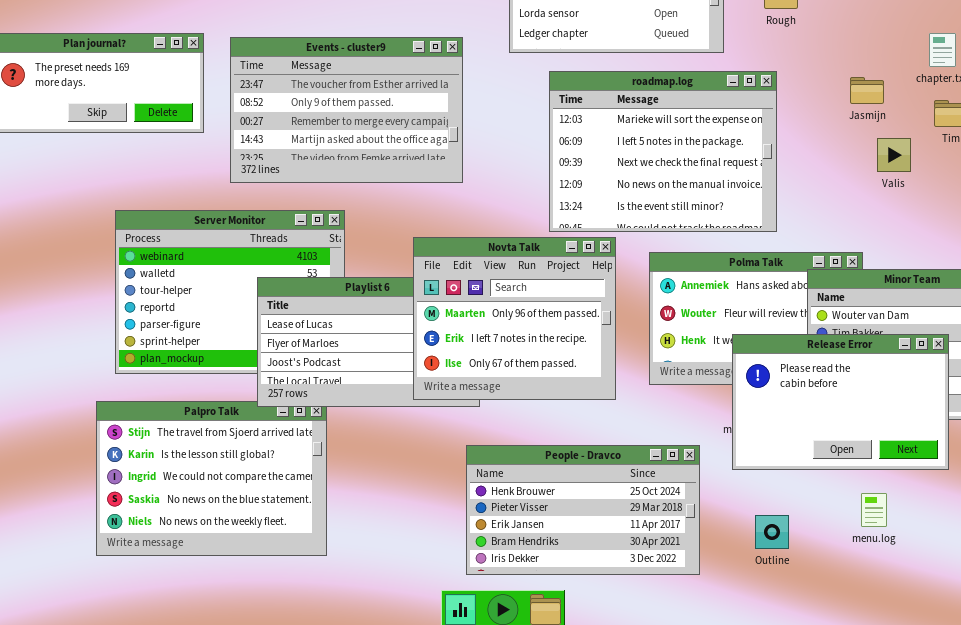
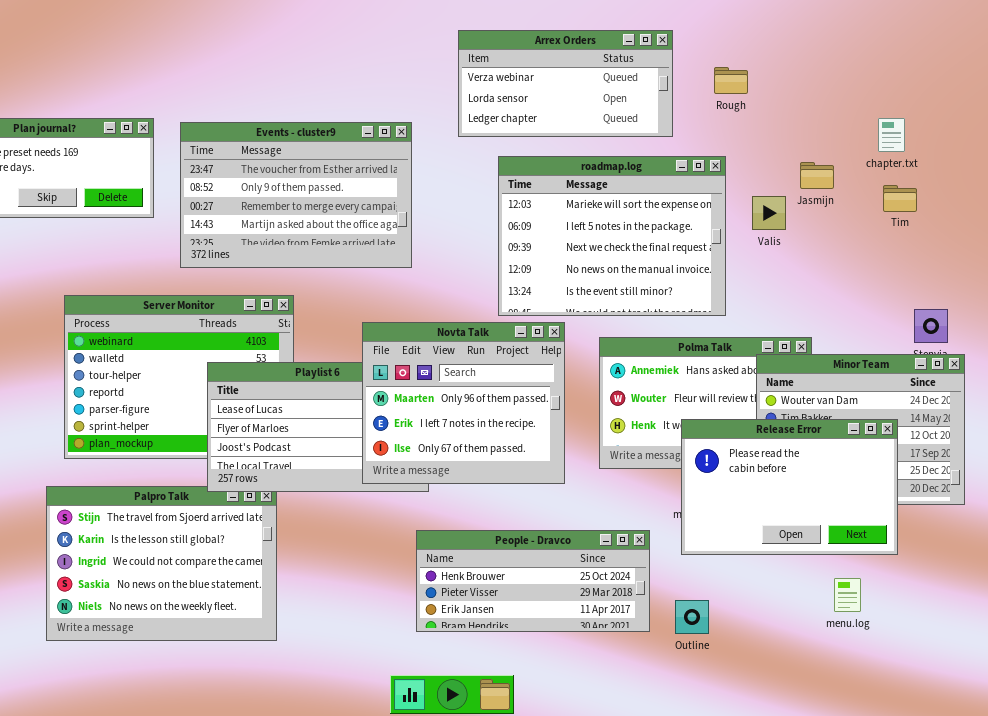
Valis: [877,138,911,172] -> [752,196,786,230], moved
People - Dravco: [466,445,700,575] -> [416,530,650,632], resized
menu.log: [861,493,887,527] -> [834,578,861,612], moved
Outline: [755,515,789,549] -> [675,600,709,634], moved

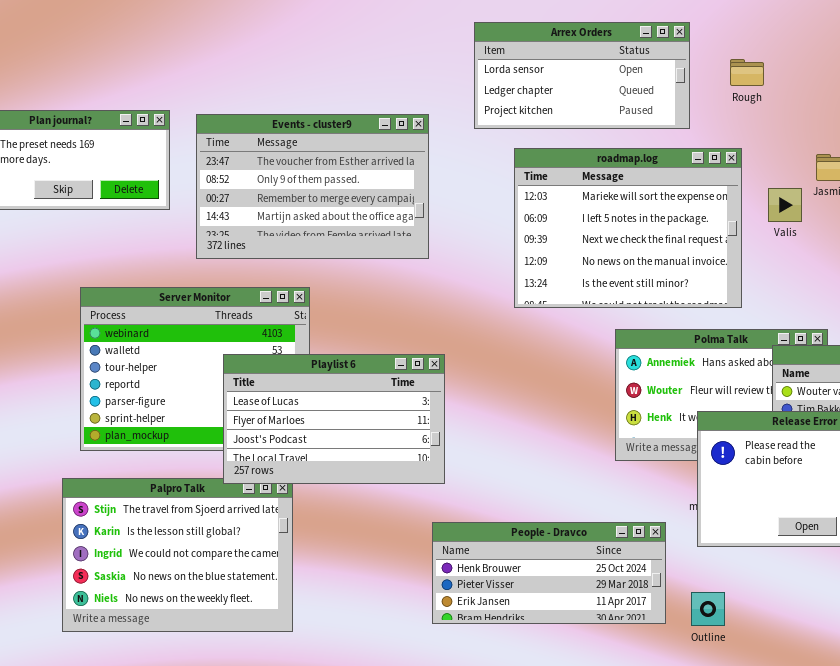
Arrex Orders: [458,30,673,137] -> [474,22,690,129], scrolled down 1 row
Novta Talk: [362,322,565,484] -> none, closed

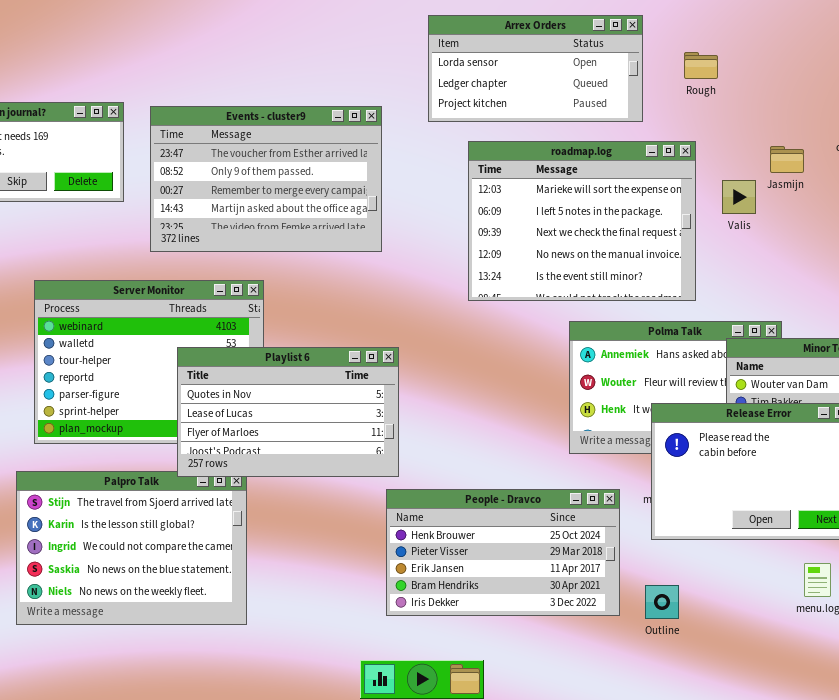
Playlist 6: [223,354,445,484] -> [177,347,399,477], scrolled up 1 row
People - Dravco: [432,522,666,624] -> [386,489,620,616], resized

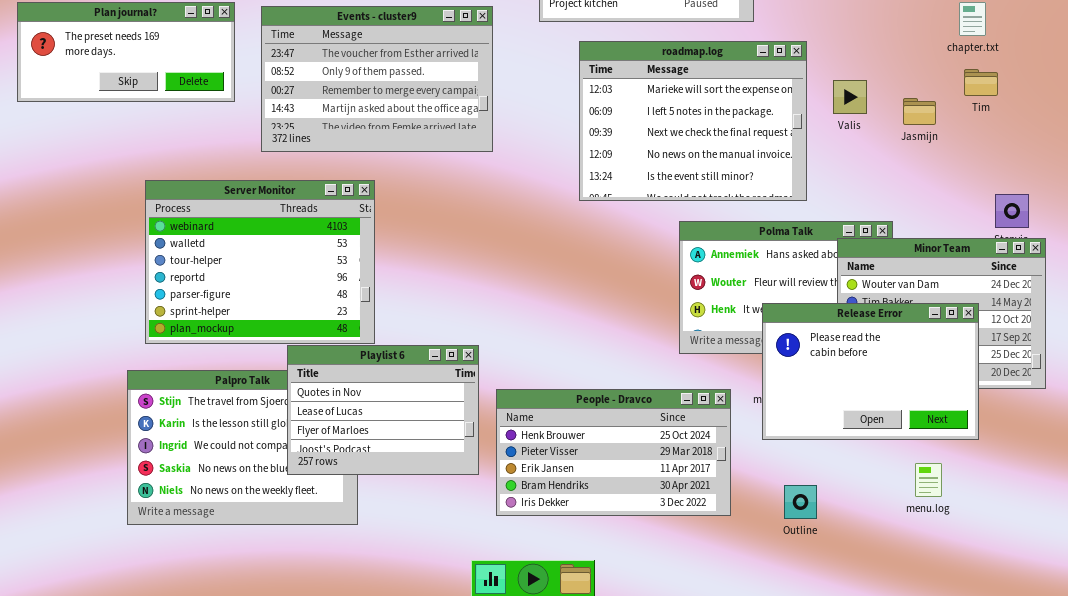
Jasmijn: [770,146,804,173] -> [903,98,936,125], moved
Playlist 6: [177,347,399,477] -> [287,345,479,475], moved, resized
Outline: [645,585,679,619] -> [784,485,817,519], moved

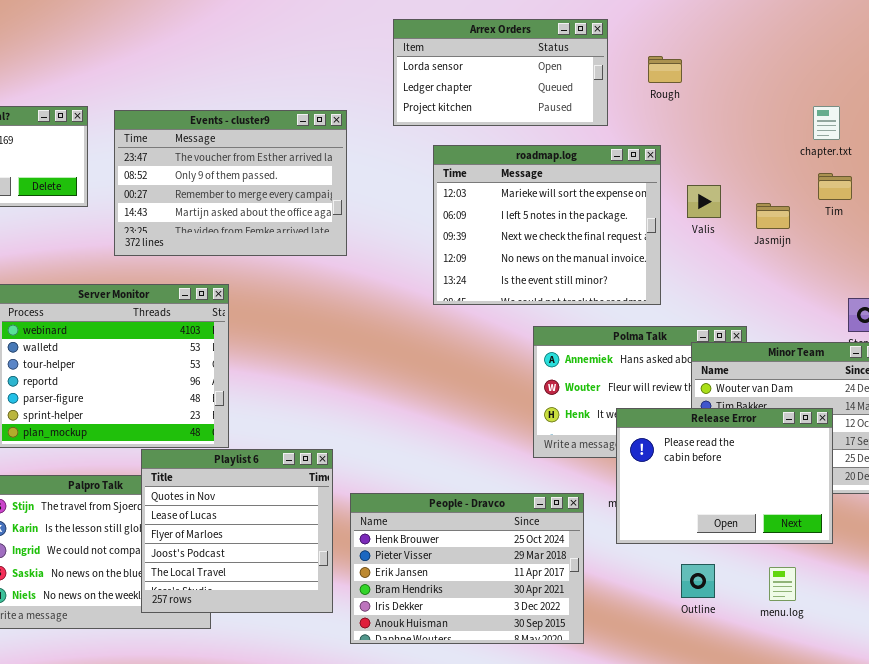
Playlist 6: [287,345,479,475] -> [141,449,333,613], resized
People - Dravco: [496,389,731,516] -> [350,493,584,644], resized
Outline: [784,485,817,519] -> [681,564,715,598], moved

